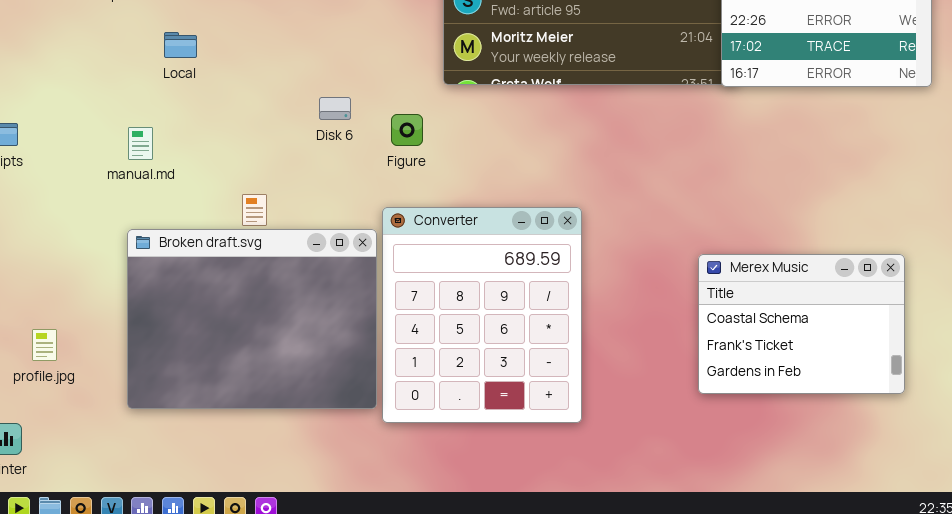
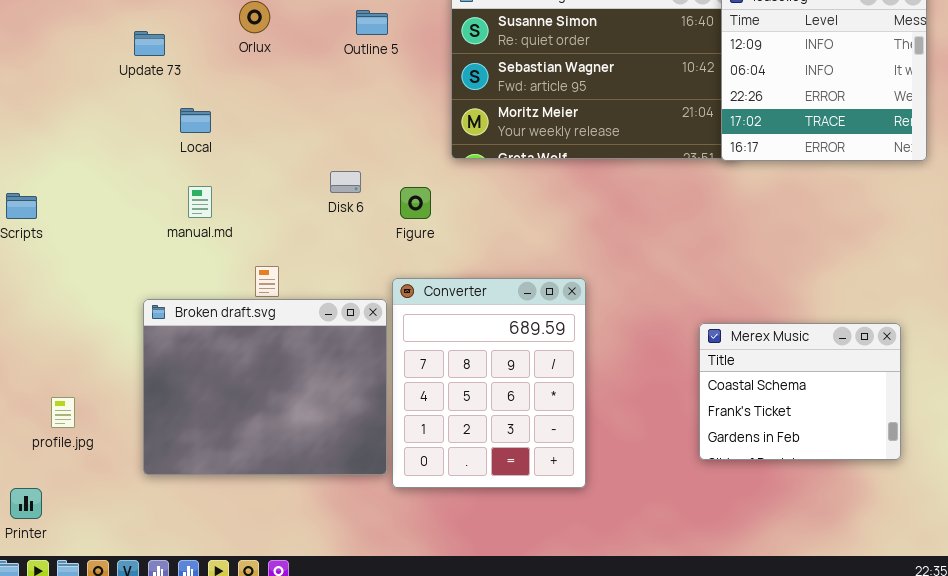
manual.md: [128,127,153,160] -> [188,186,212,218], moved

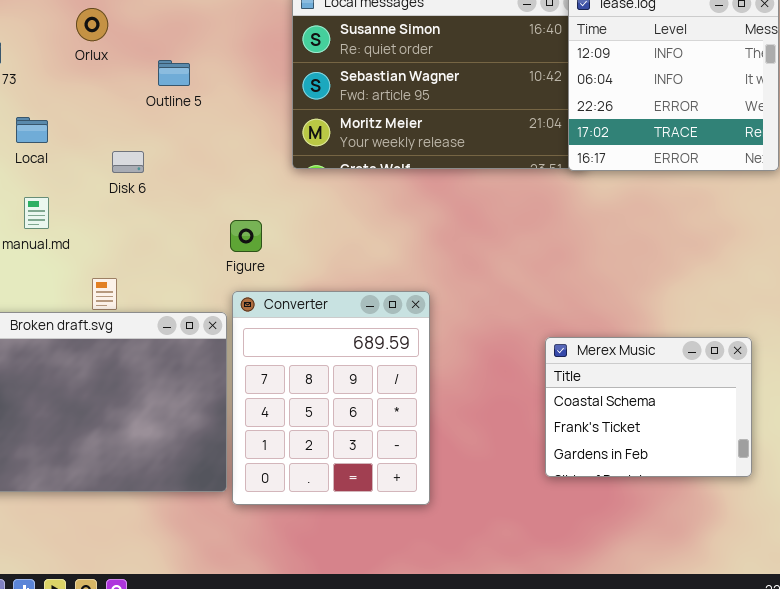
Outline 5: [356,10,388,35] -> [158,60,190,86], moved
Disk 6: [330,171,361,193] -> [112,151,144,173], moved
Figure: [400,187,431,219] -> [230,220,262,252], moved

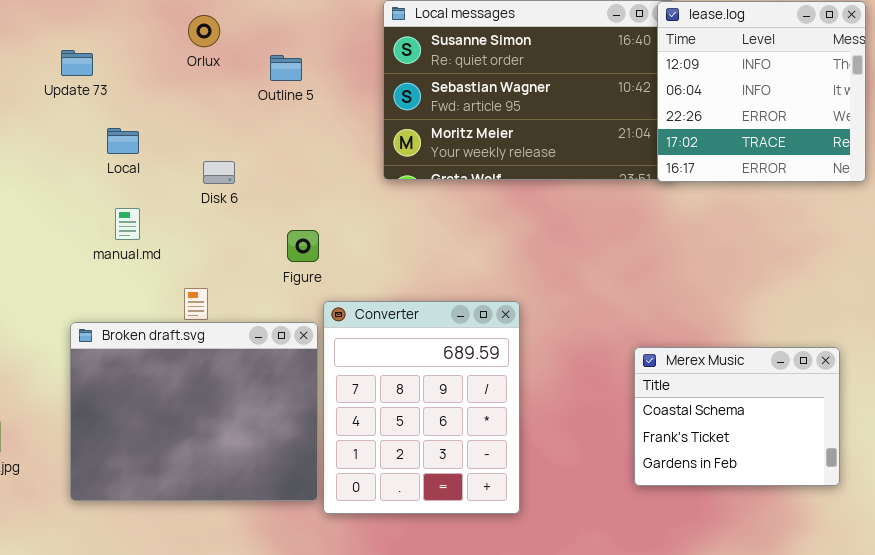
Orlux: [76,8,108,41] -> [188,15,220,47], moved
Outline 5: [158,60,190,86] -> [270,55,302,81], moved
Figure: [230,220,262,252] -> [287,230,319,262], moved

